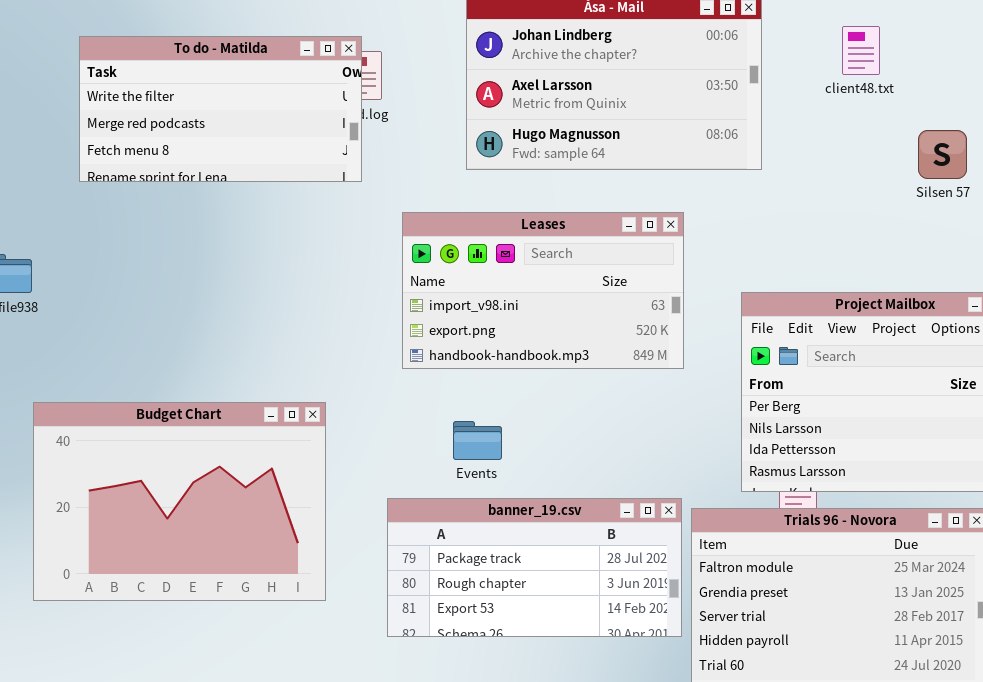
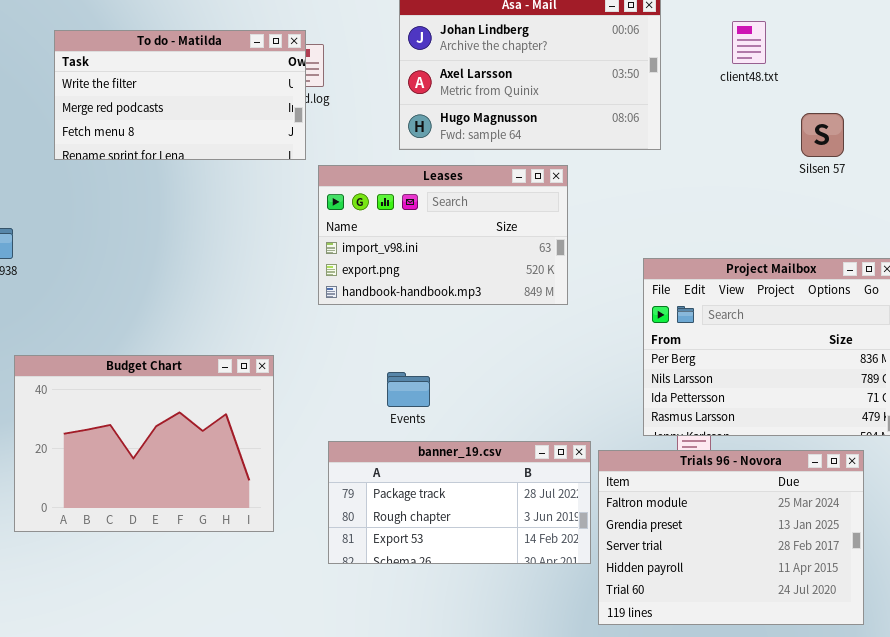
Leases: [402,212,684,369] -> [318,165,568,305], moved

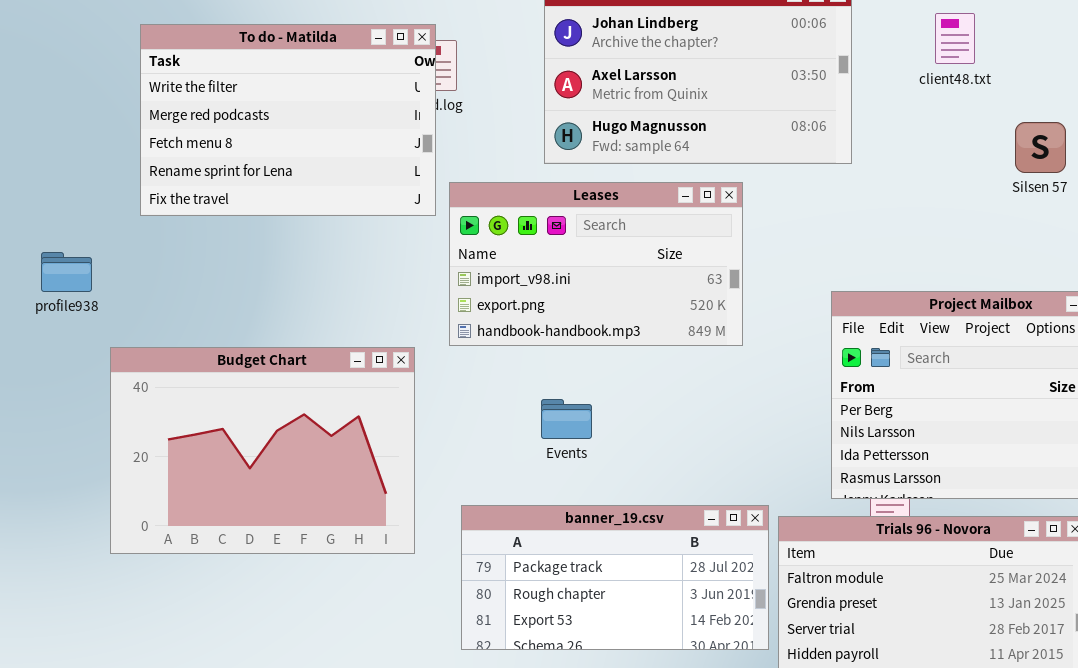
To do - Matilda: [54,30,306,160] -> [140,24,436,216], resized
Budget Chart: [14,355,274,532] -> [110,347,415,554], moved
Events: [387,372,430,407] -> [541,399,592,439], moved

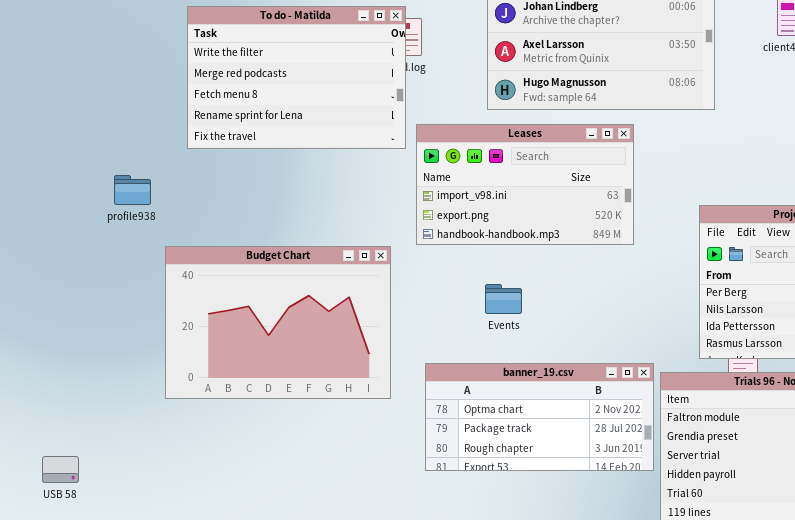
banner_19.csv: [461,505,769,650] -> [425,363,654,471], scrolled up 1 row

